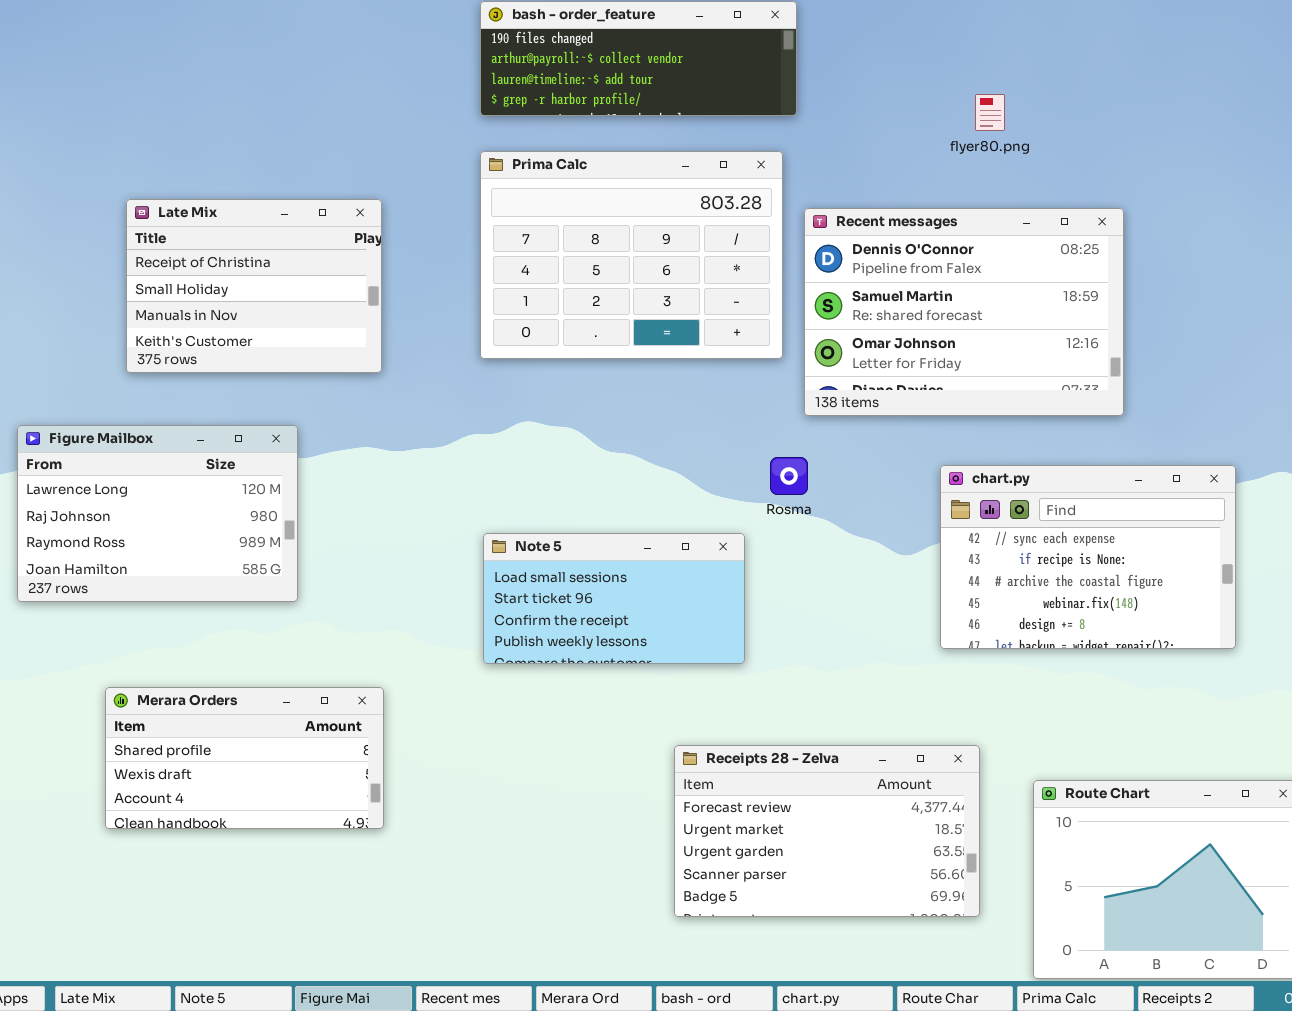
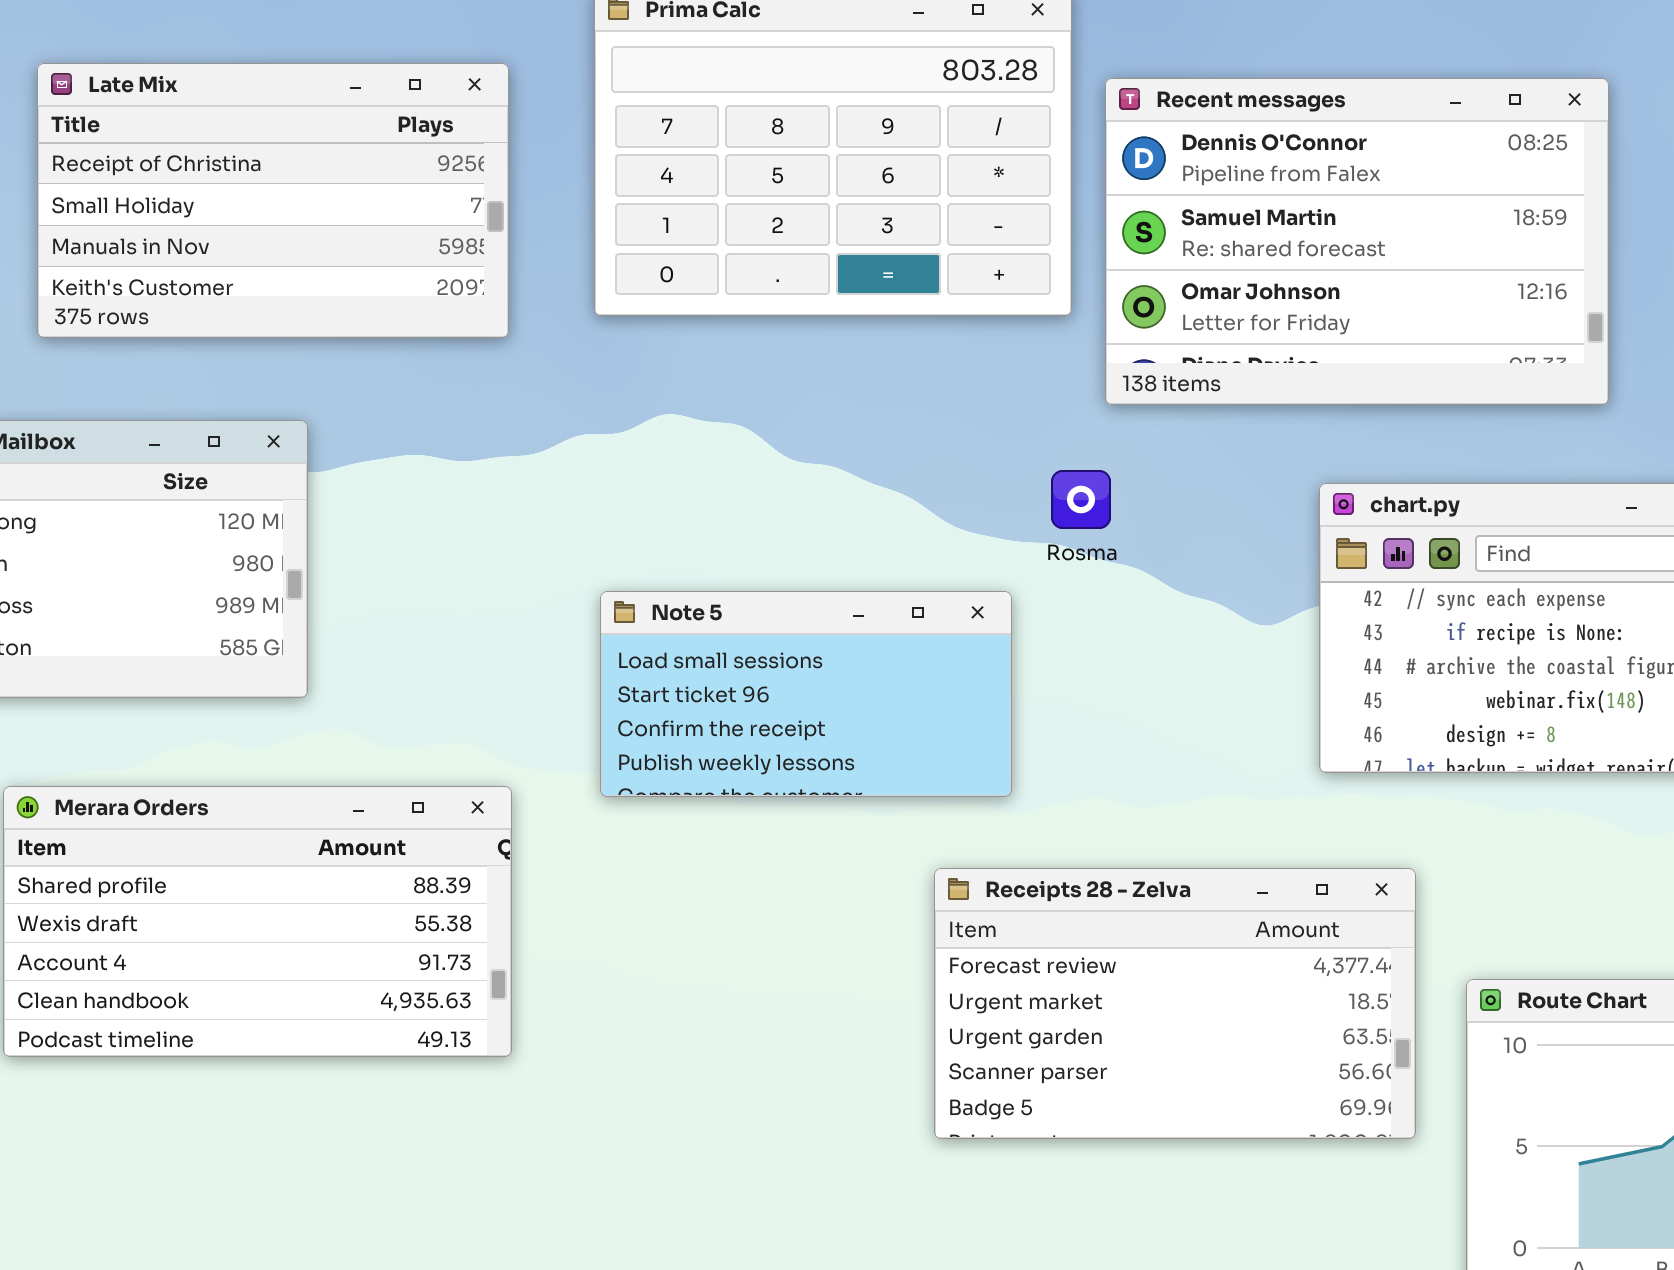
Late Mix: [126,199,382,373] -> [37,63,509,338], resized
Merara Orders: [105,687,384,829] -> [3,786,512,1057], resized
Receipts 28 - Zelva: [674,745,980,917] -> [934,868,1416,1139], moved

